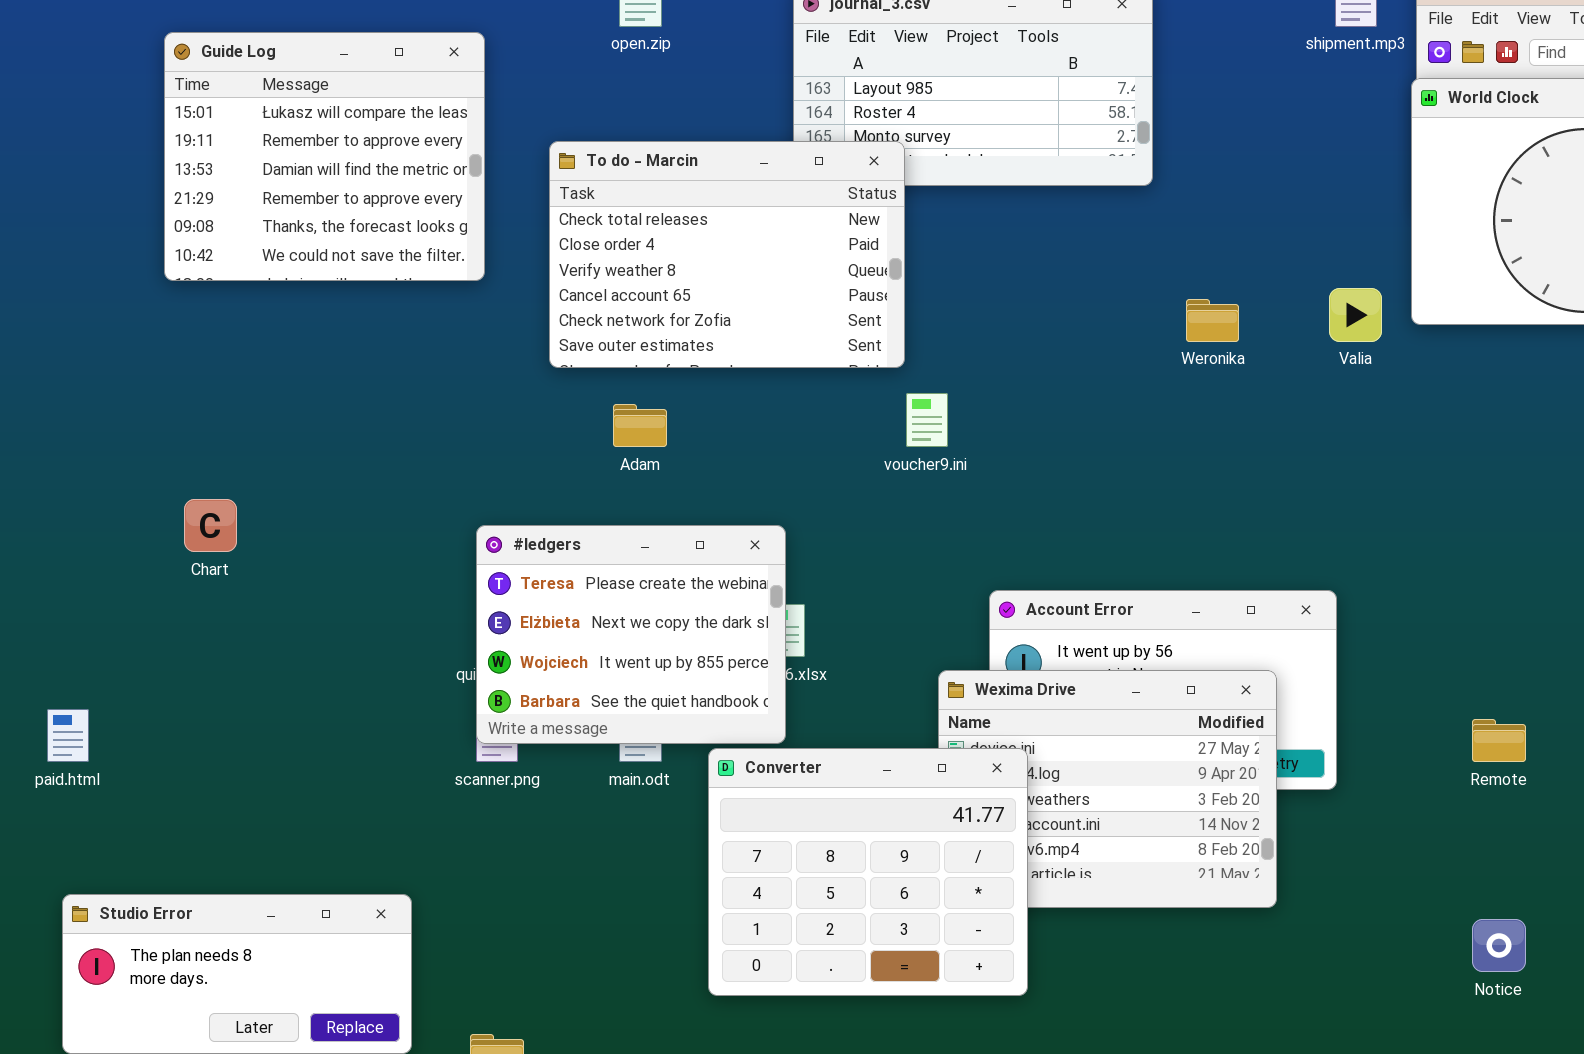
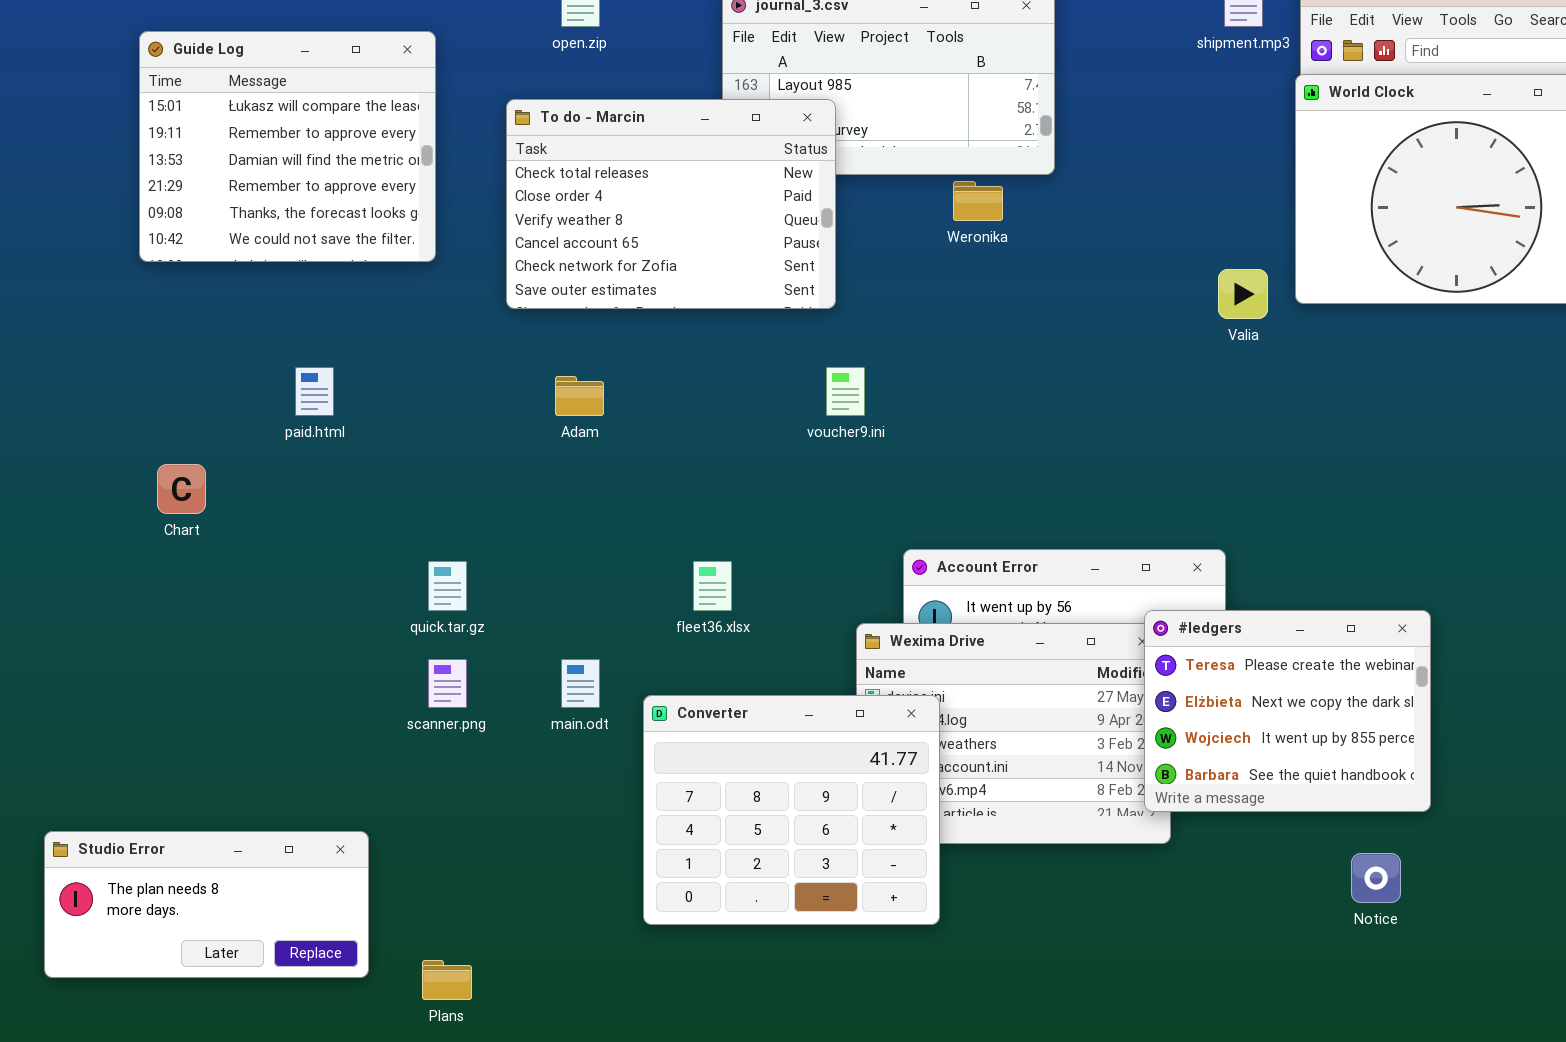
To do - Marcin: [549,141,905,368] -> [506,99,836,309], moved
Weronika: [1186,299,1239,342] -> [953,181,1003,221], moved
#ledgers: [476,525,786,744] -> [1144,610,1431,812], moved
paid.html: [47,709,89,762] -> [295,367,334,416], moved

